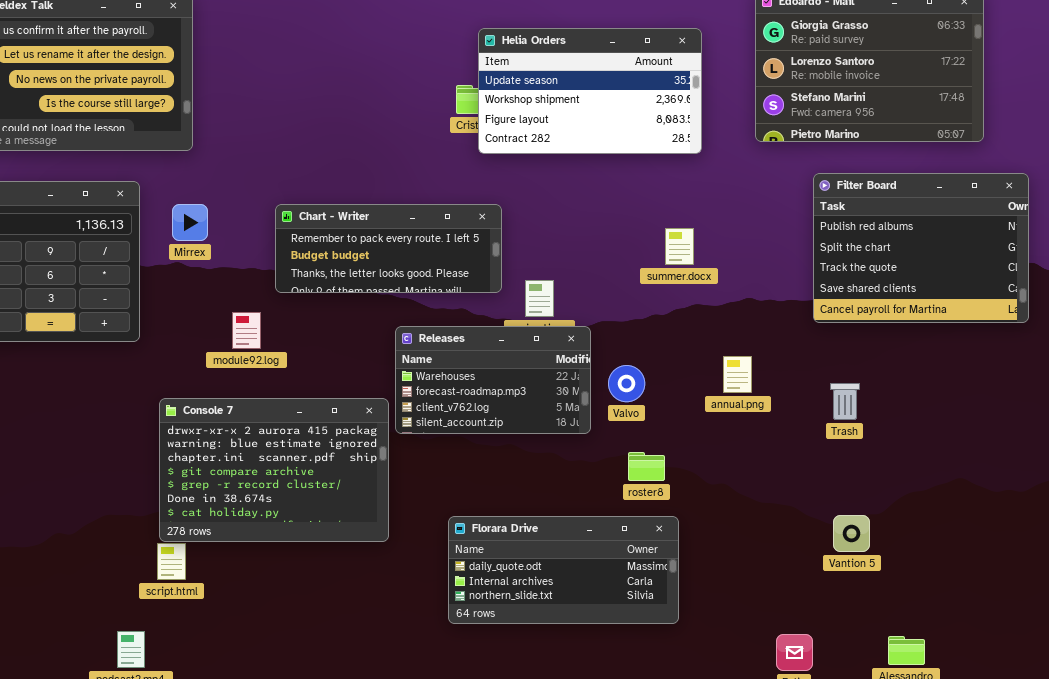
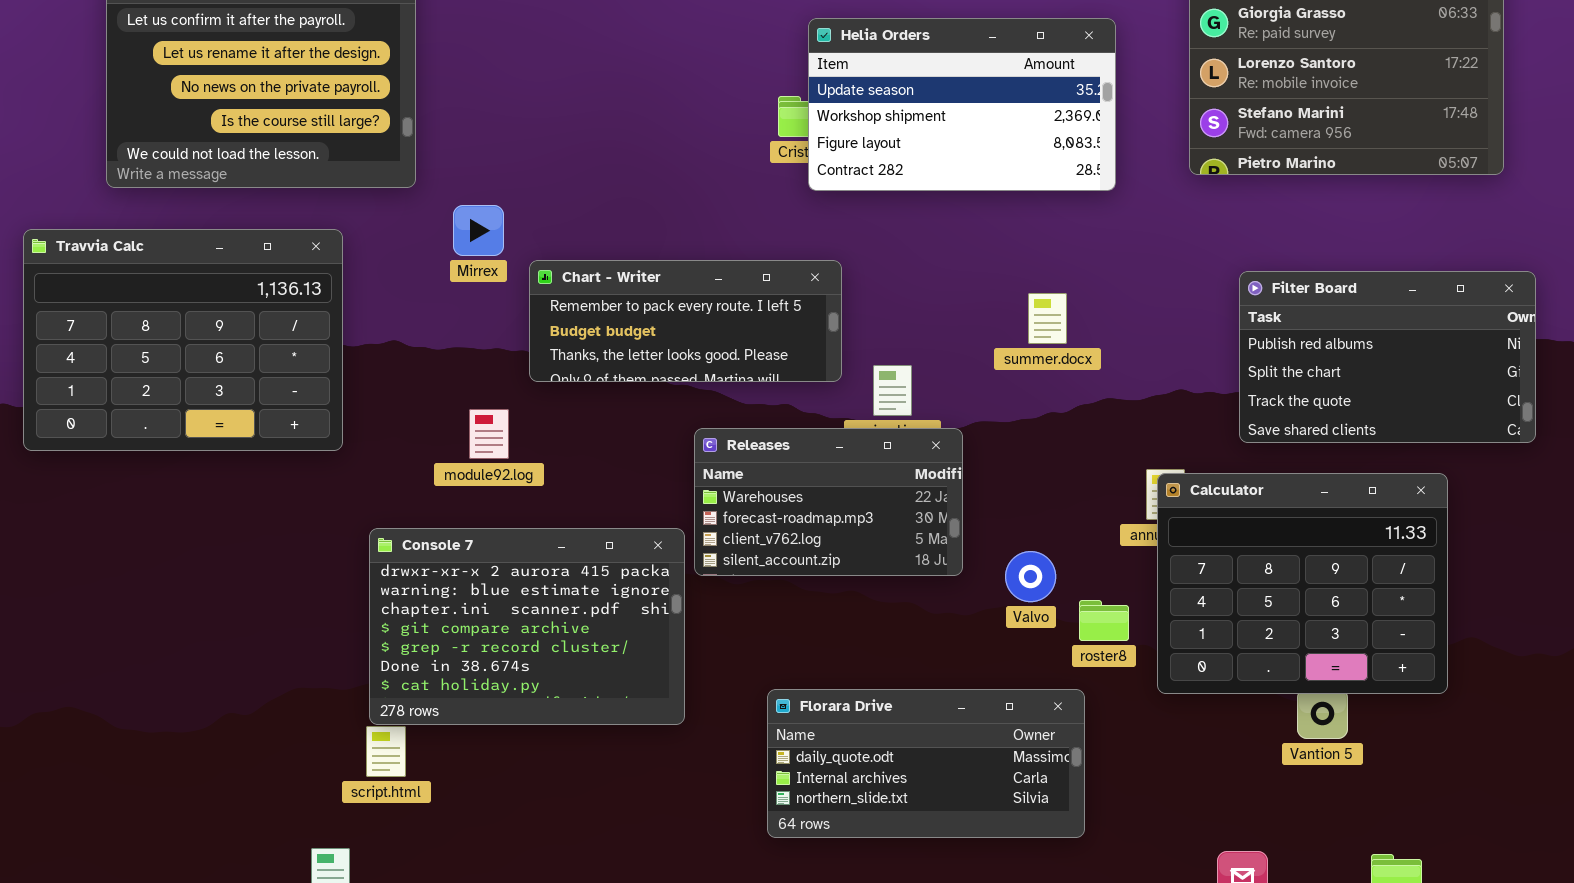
Filter Board: [813,173,1029,323] -> [1239,271,1536,443], moved, resized
Mirrex: [172,204,208,241] -> [453,205,504,256], moved
summer.docx: [665,228,694,265] -> [1028,293,1067,344], moved
Calculator: none -> [1157,473,1448,694], opened
Valvo: [608,365,645,402] -> [1005,551,1056,602], moved
roster8: [628,452,665,481] -> [1079,600,1129,641], moved

